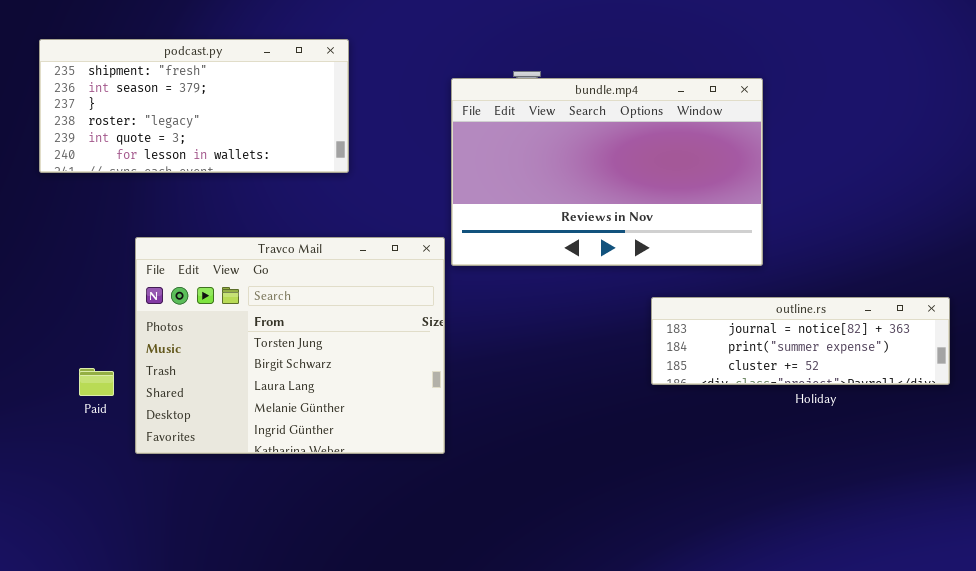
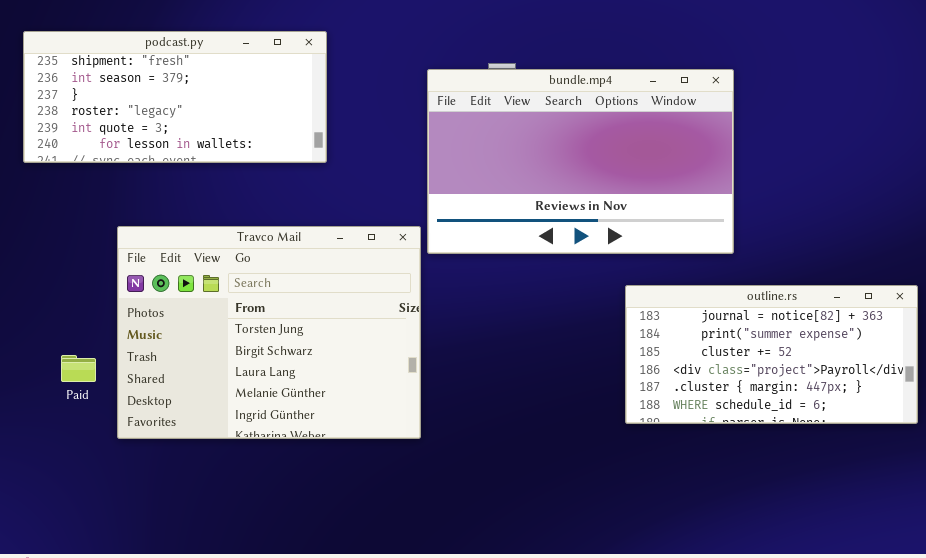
outline.rs: [651,297,950,385] -> [625,285,918,424], resized

